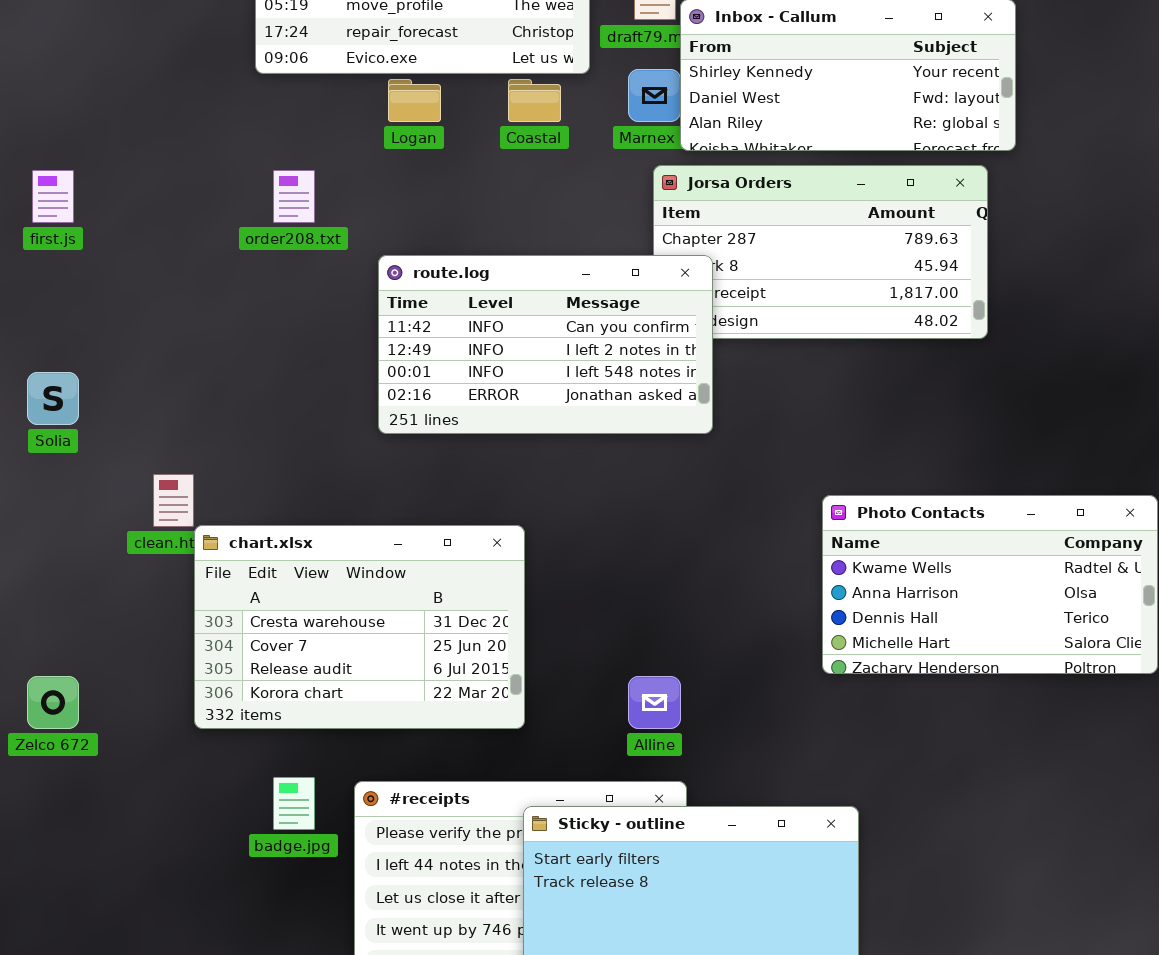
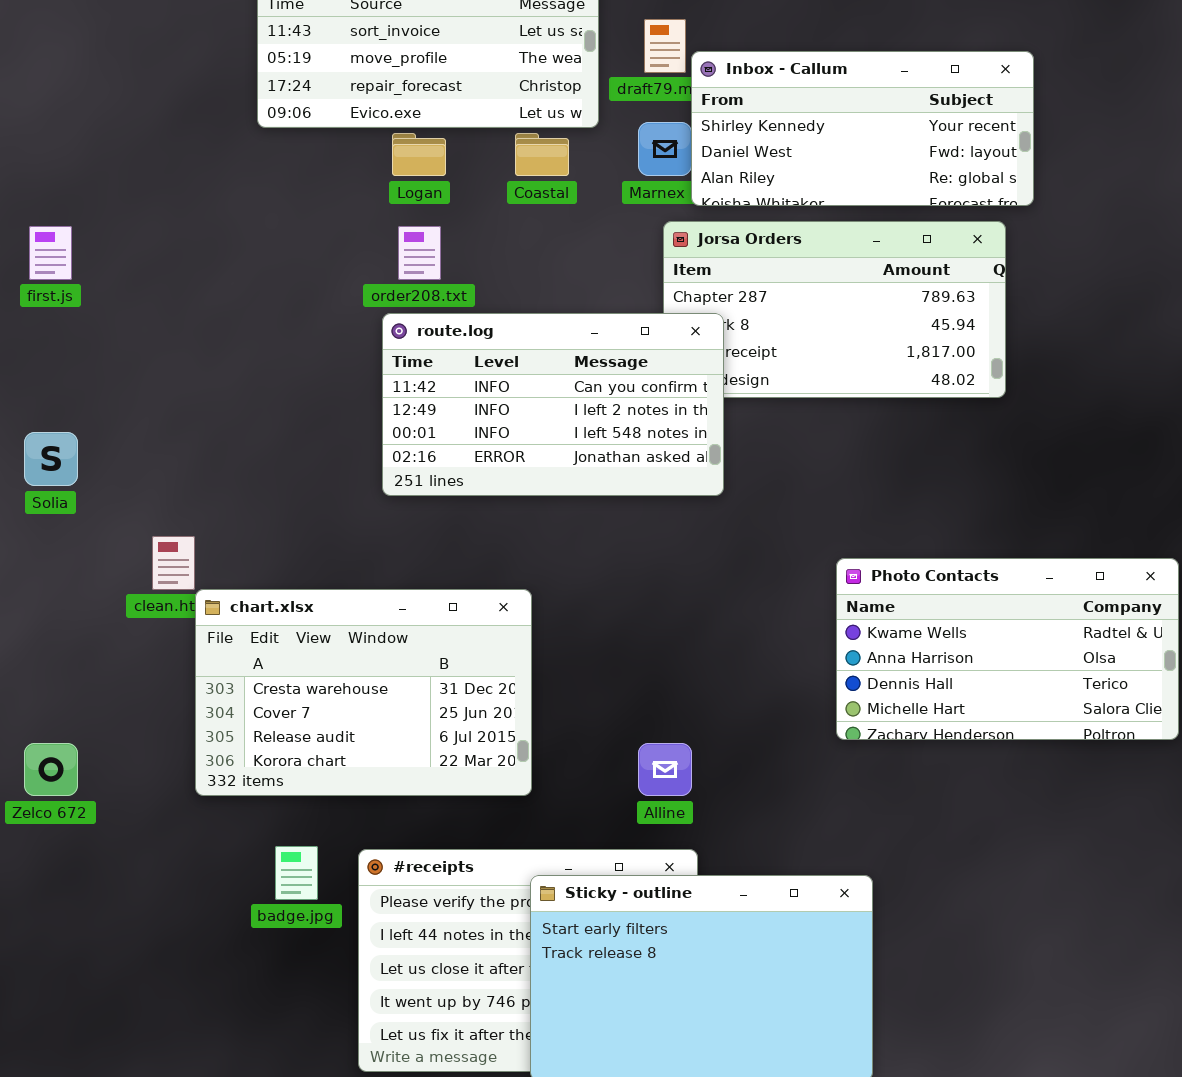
order208.txt: [273,170,315,223] -> [398,226,441,280], moved

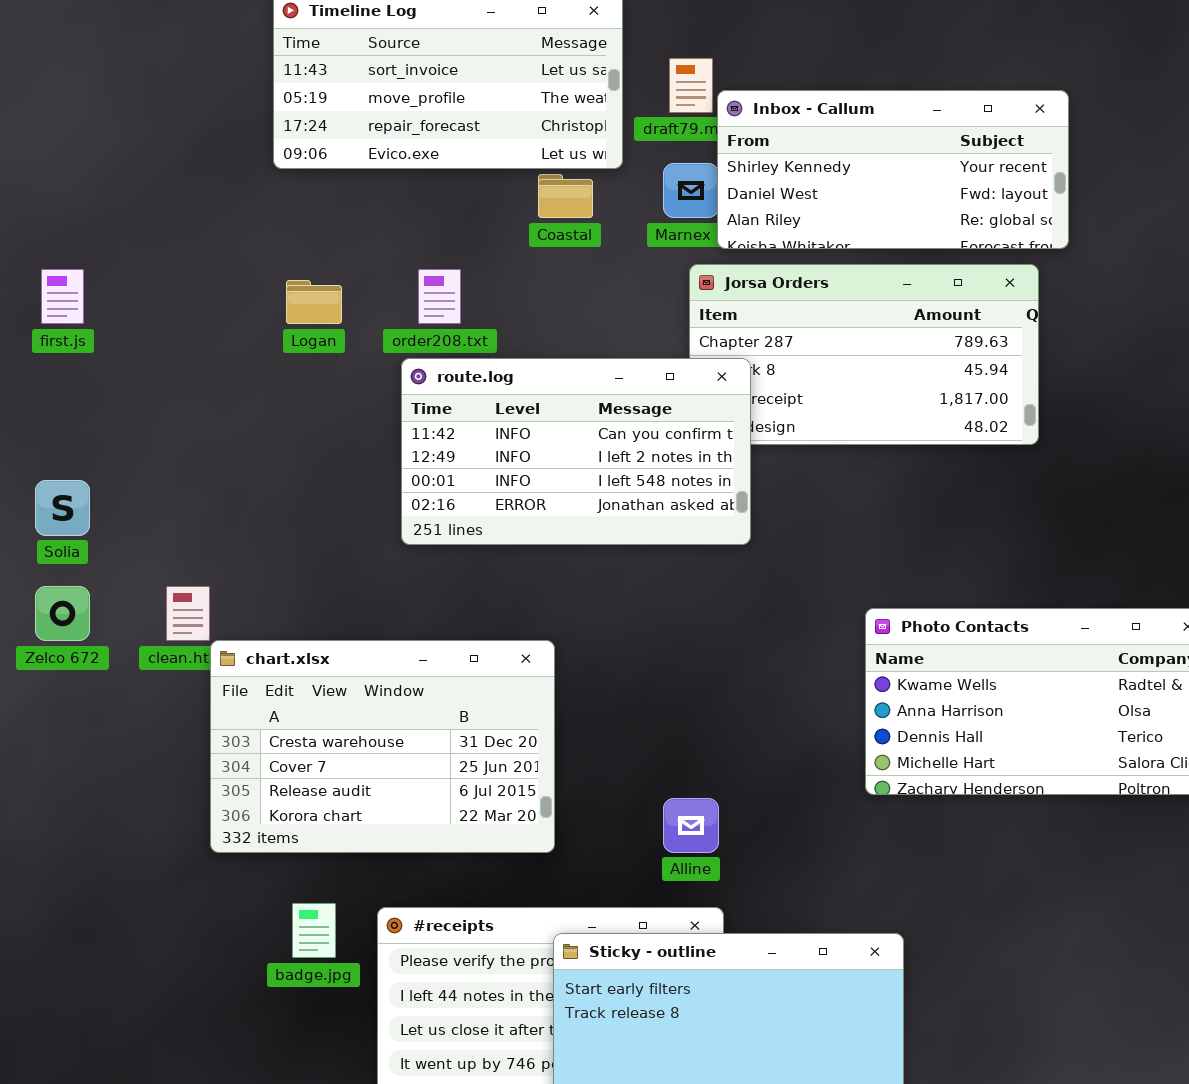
Logan: [392,133,446,176] -> [286,280,342,324], moved
Zelco 672: [24,743,78,796] -> [35,586,90,641], moved

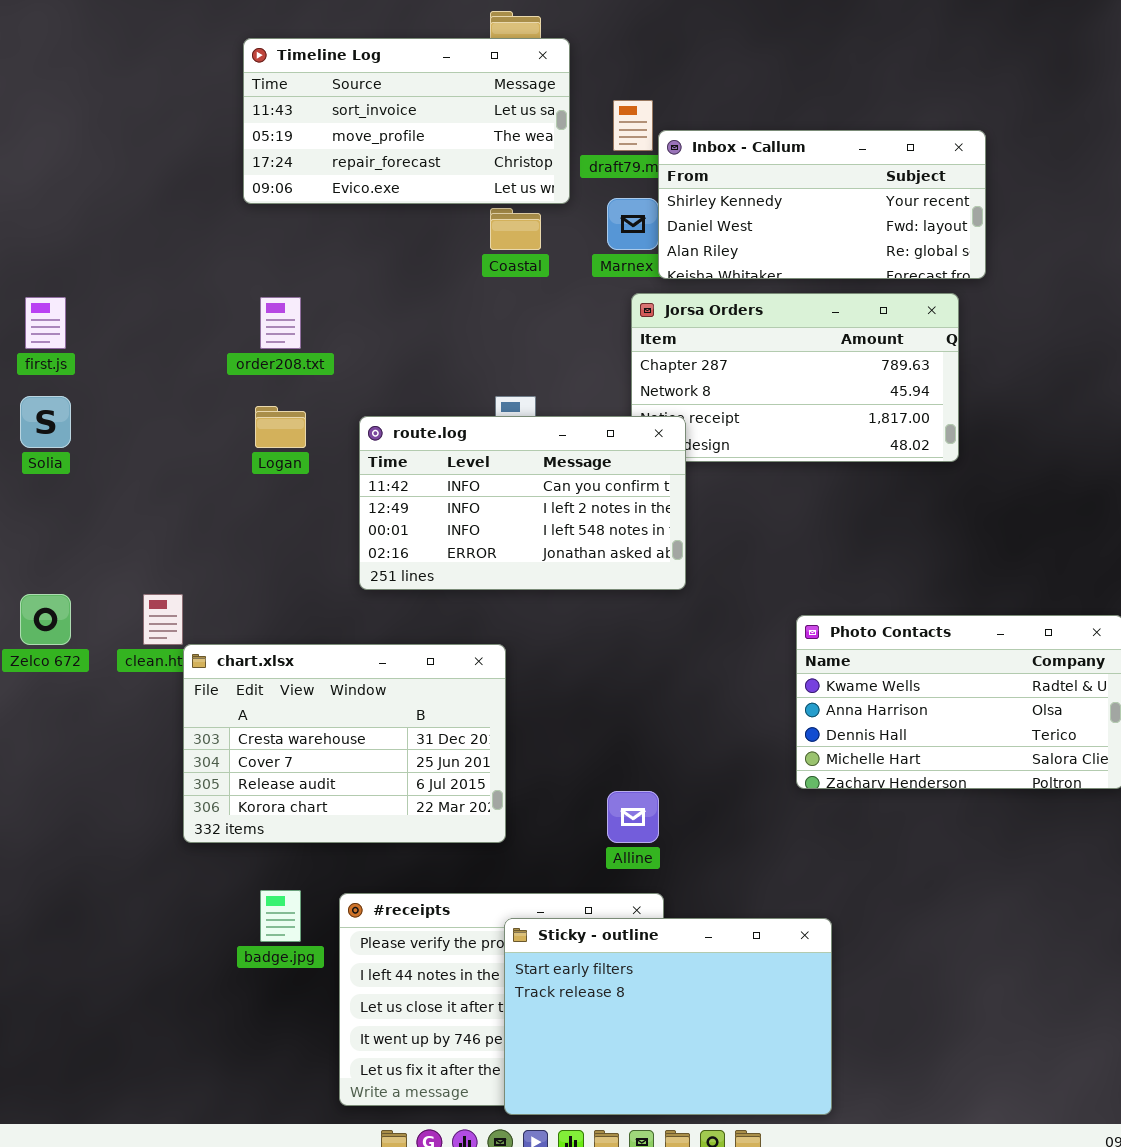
order208.txt: [418,269,461,324] -> [260,297,301,349], moved
Logan: [286,280,342,324] -> [255,406,306,448], moved
route.log: [401,358,751,545] -> [359,416,686,590], moved
Solia: [35,480,90,536] -> [20,396,71,448], moved

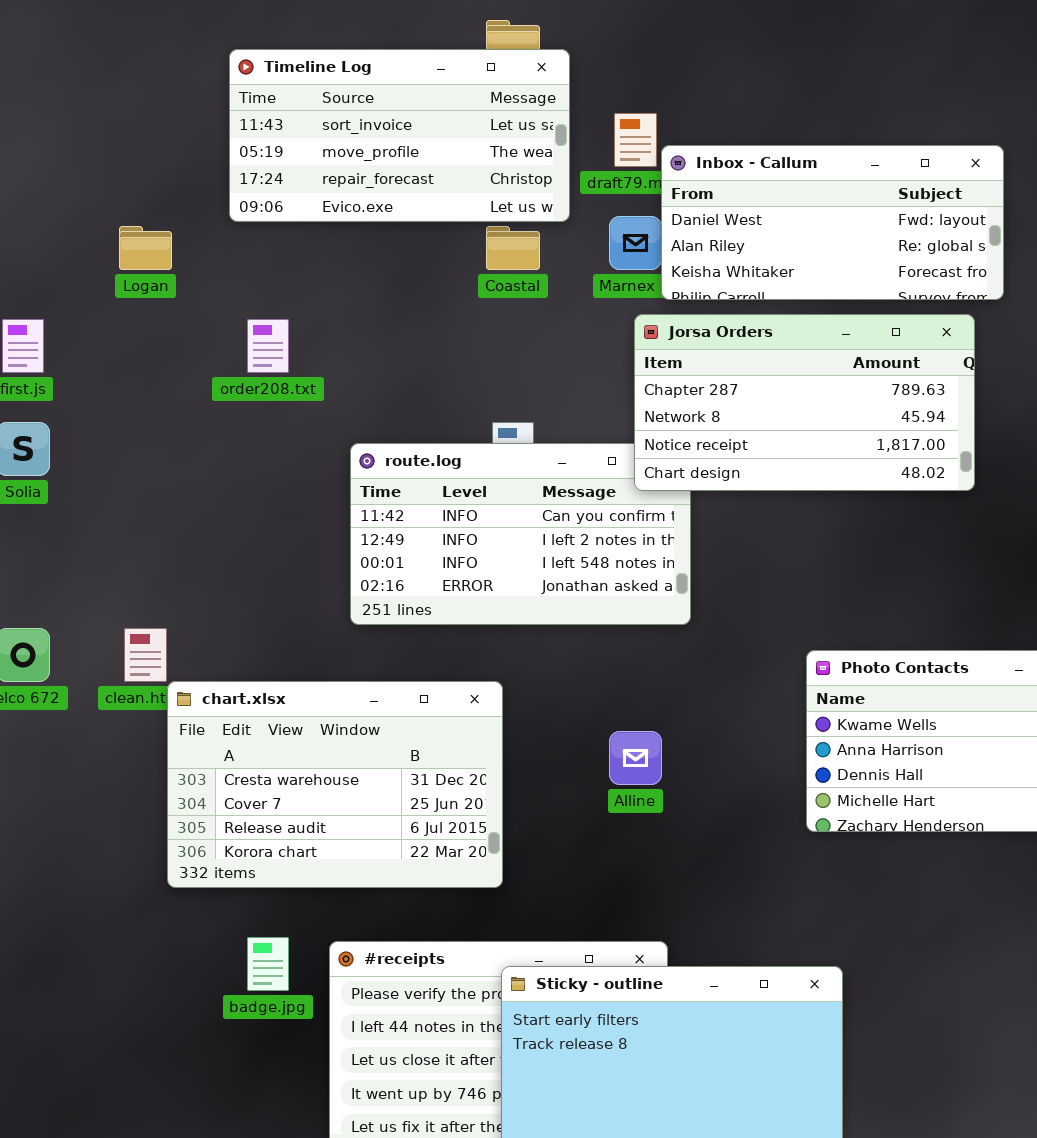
Inbox - Callum: [658,130,986,279] -> [661,145,1004,300], scrolled down 1 row
Jorsa Orders: [631,293,959,462] -> [634,314,975,491], raised
Logan: [255,406,306,448] -> [119,226,172,270], moved
Alline: [607,791,659,843] -> [609,731,662,785], moved

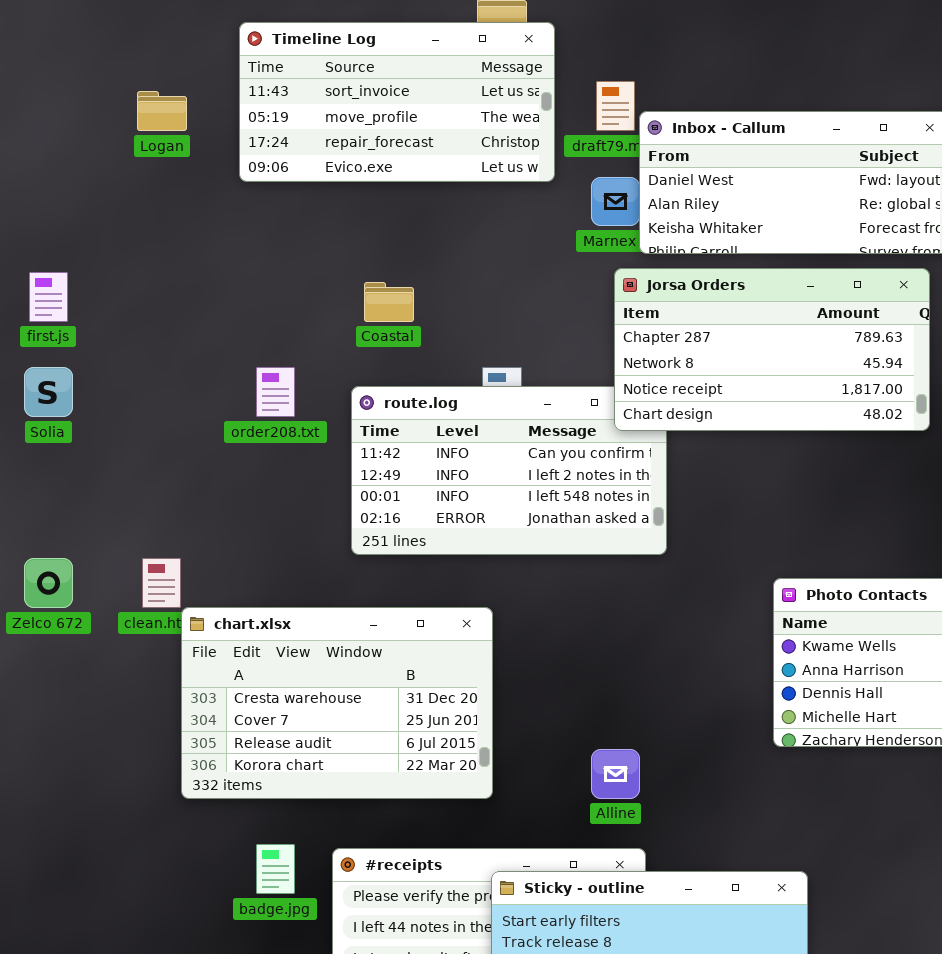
Logan: [119,226,172,270] -> [137,91,187,131], moved
Coastal: [486,226,540,270] -> [364,282,414,322], moved
order208.txt: [247,319,289,373] -> [256,367,295,417], moved
Alline: [609,731,662,785] -> [591,749,640,799], moved

